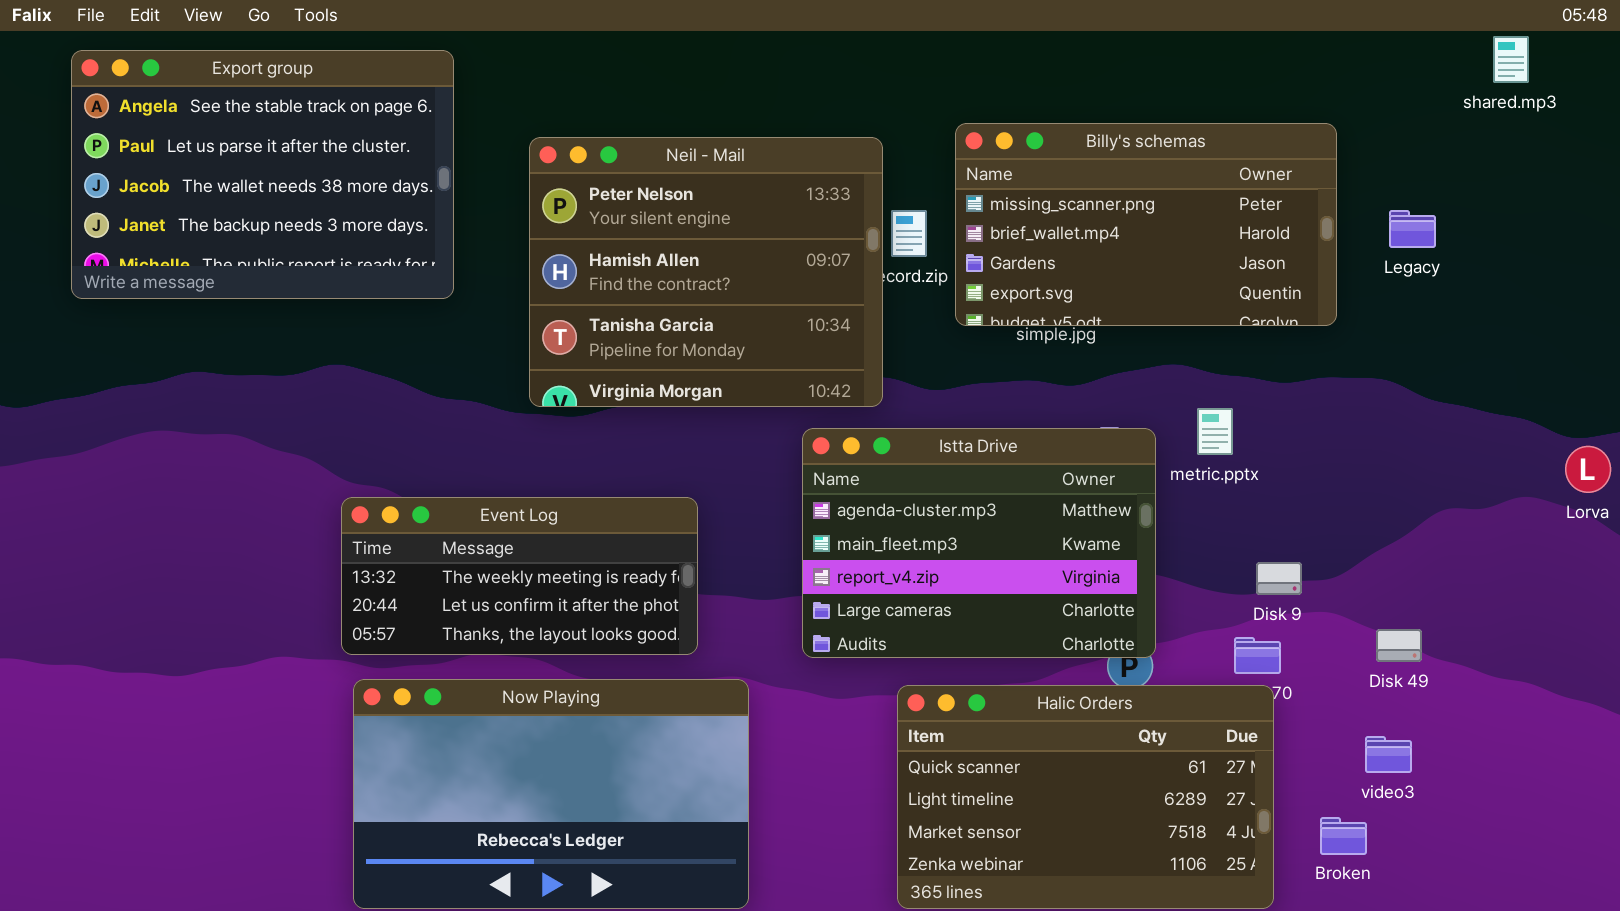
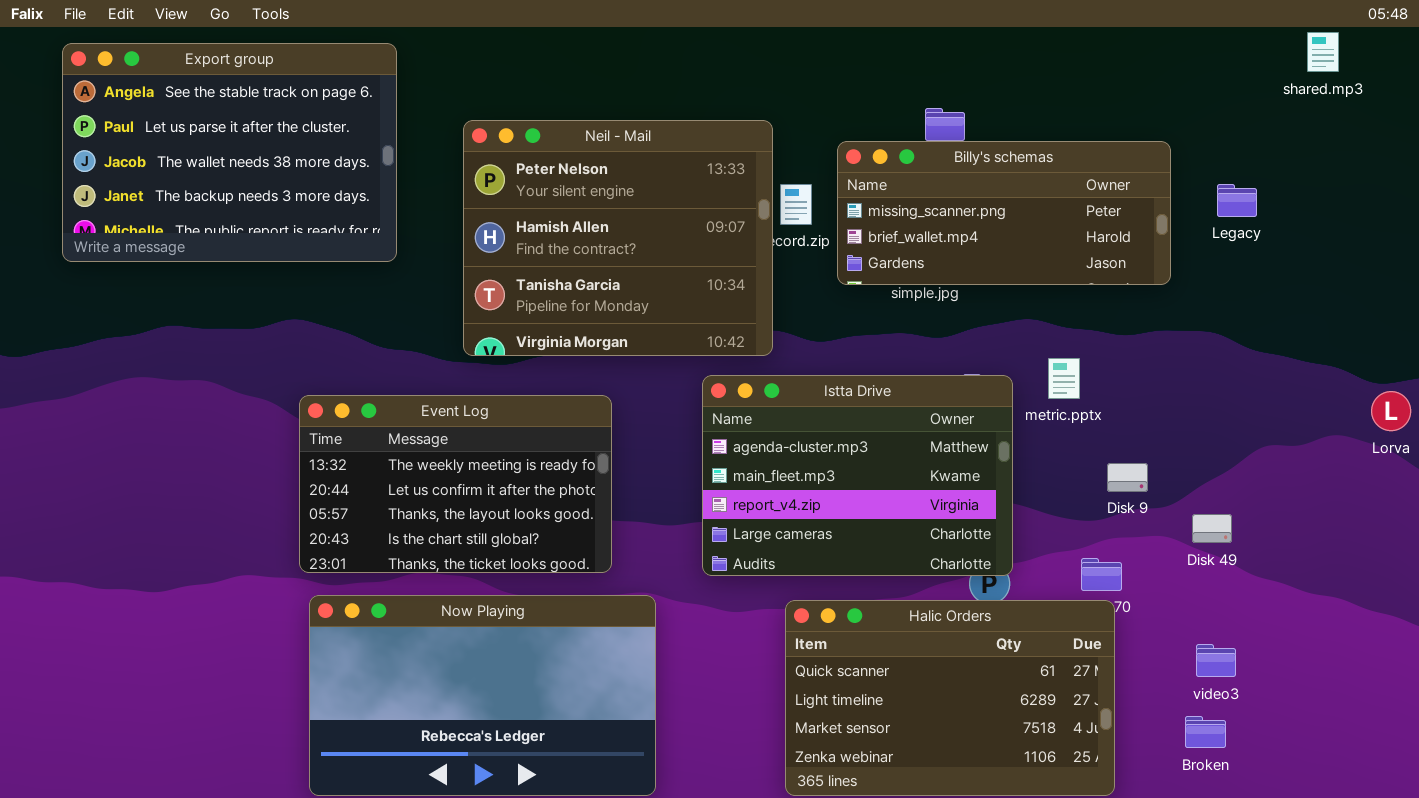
Billy's schemas: [955,123,1337,326] -> [837,141,1171,285], resized
Event Log: [341,497,698,655] -> [299,395,612,573], resized
Disk 9: [1256,562,1302,595] -> [1107,463,1148,492], moved
Disk 49: [1376,629,1422,662] -> [1192,514,1232,543], moved
Broken: [1320,817,1367,855] -> [1185,716,1226,748], moved

